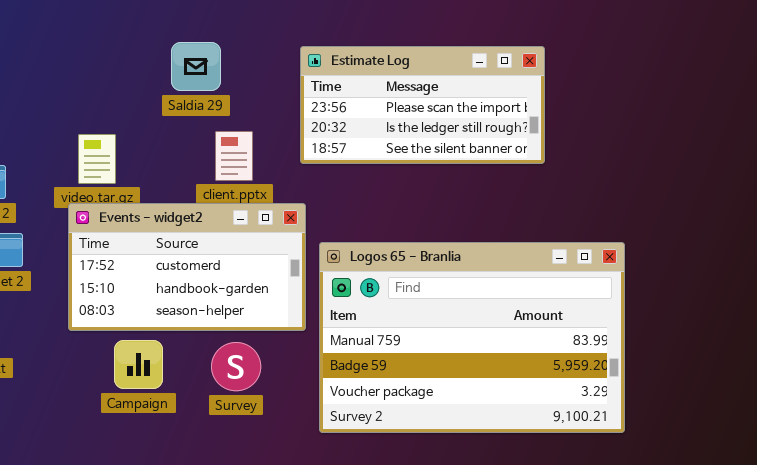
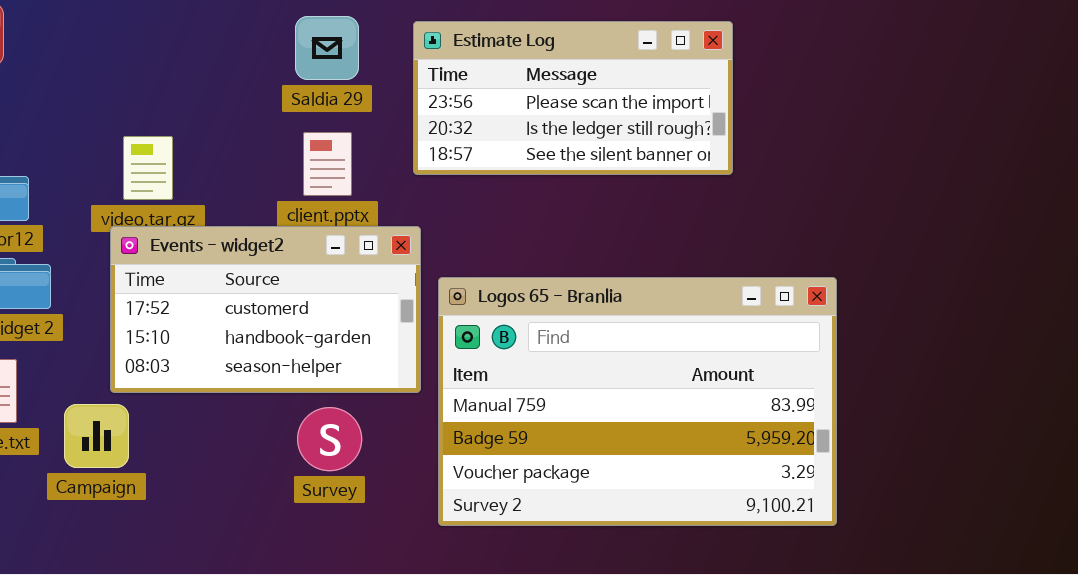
Saldia 29: [171,42,221,91] -> [295,16,359,80], moved
Campaign: [114,340,163,389] -> [64,404,129,468], moved

